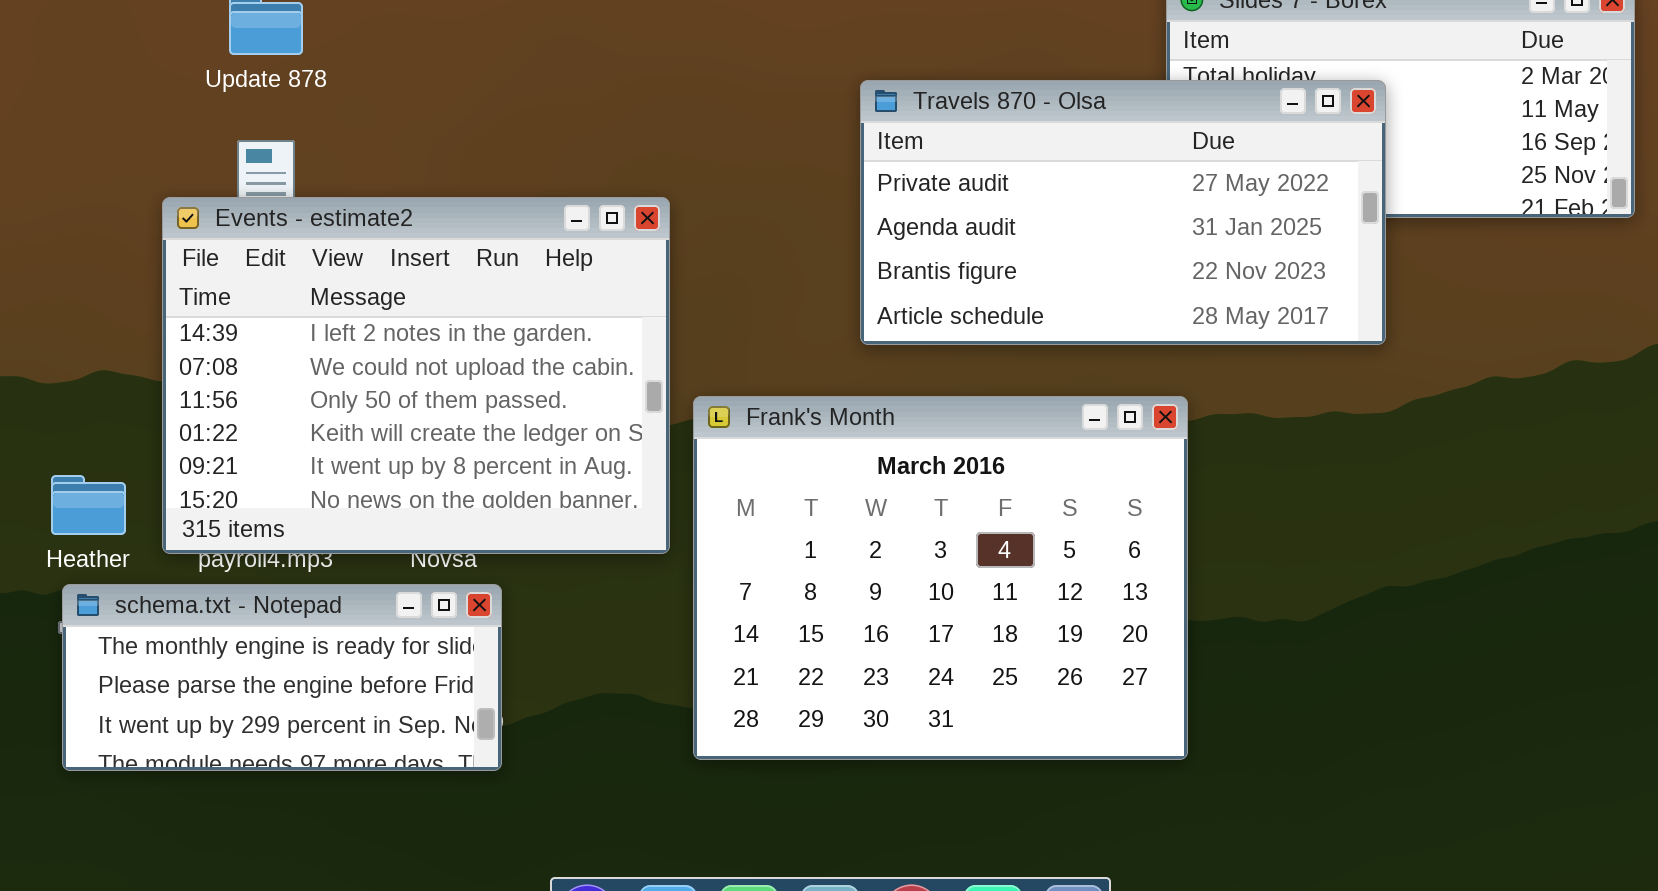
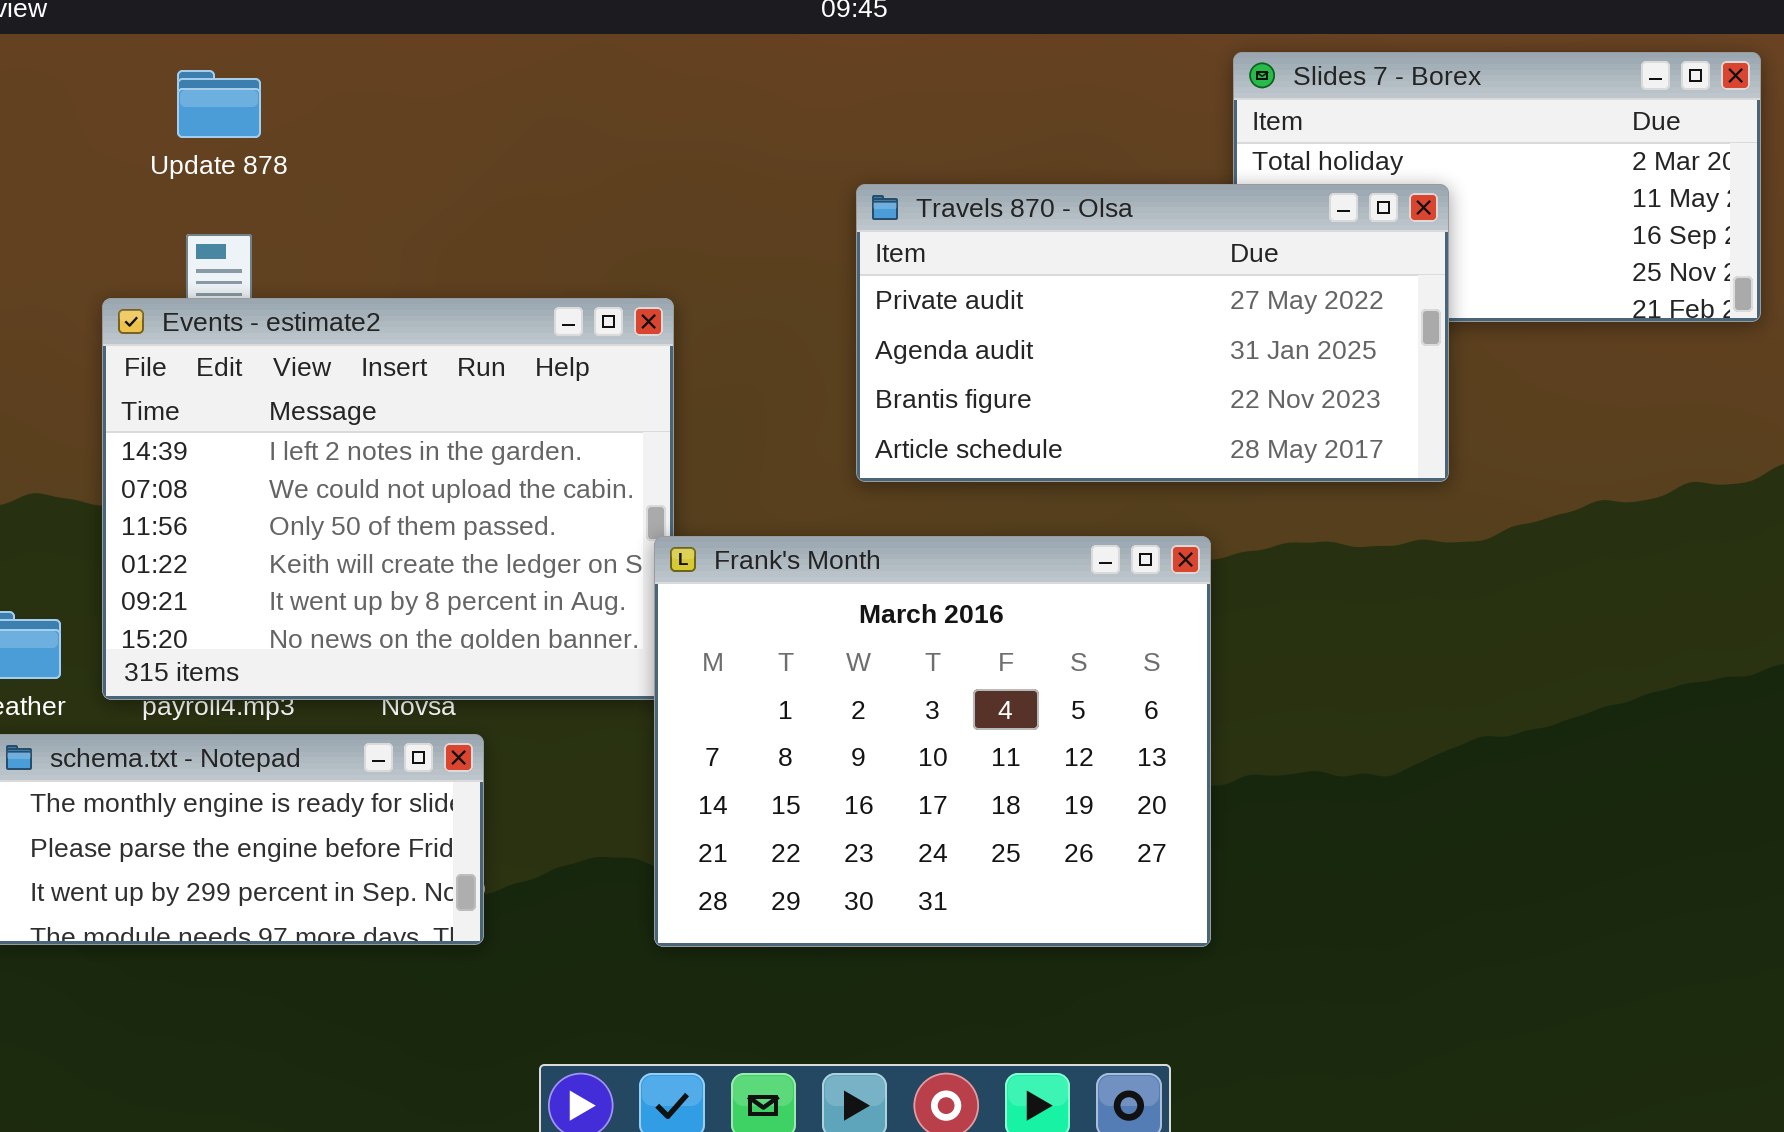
Travels 870 - Olsa: [860,80,1386,345] -> [856,184,1449,482], moved
Frank's Month: [693,396,1188,760] -> [654,536,1211,947], moved

